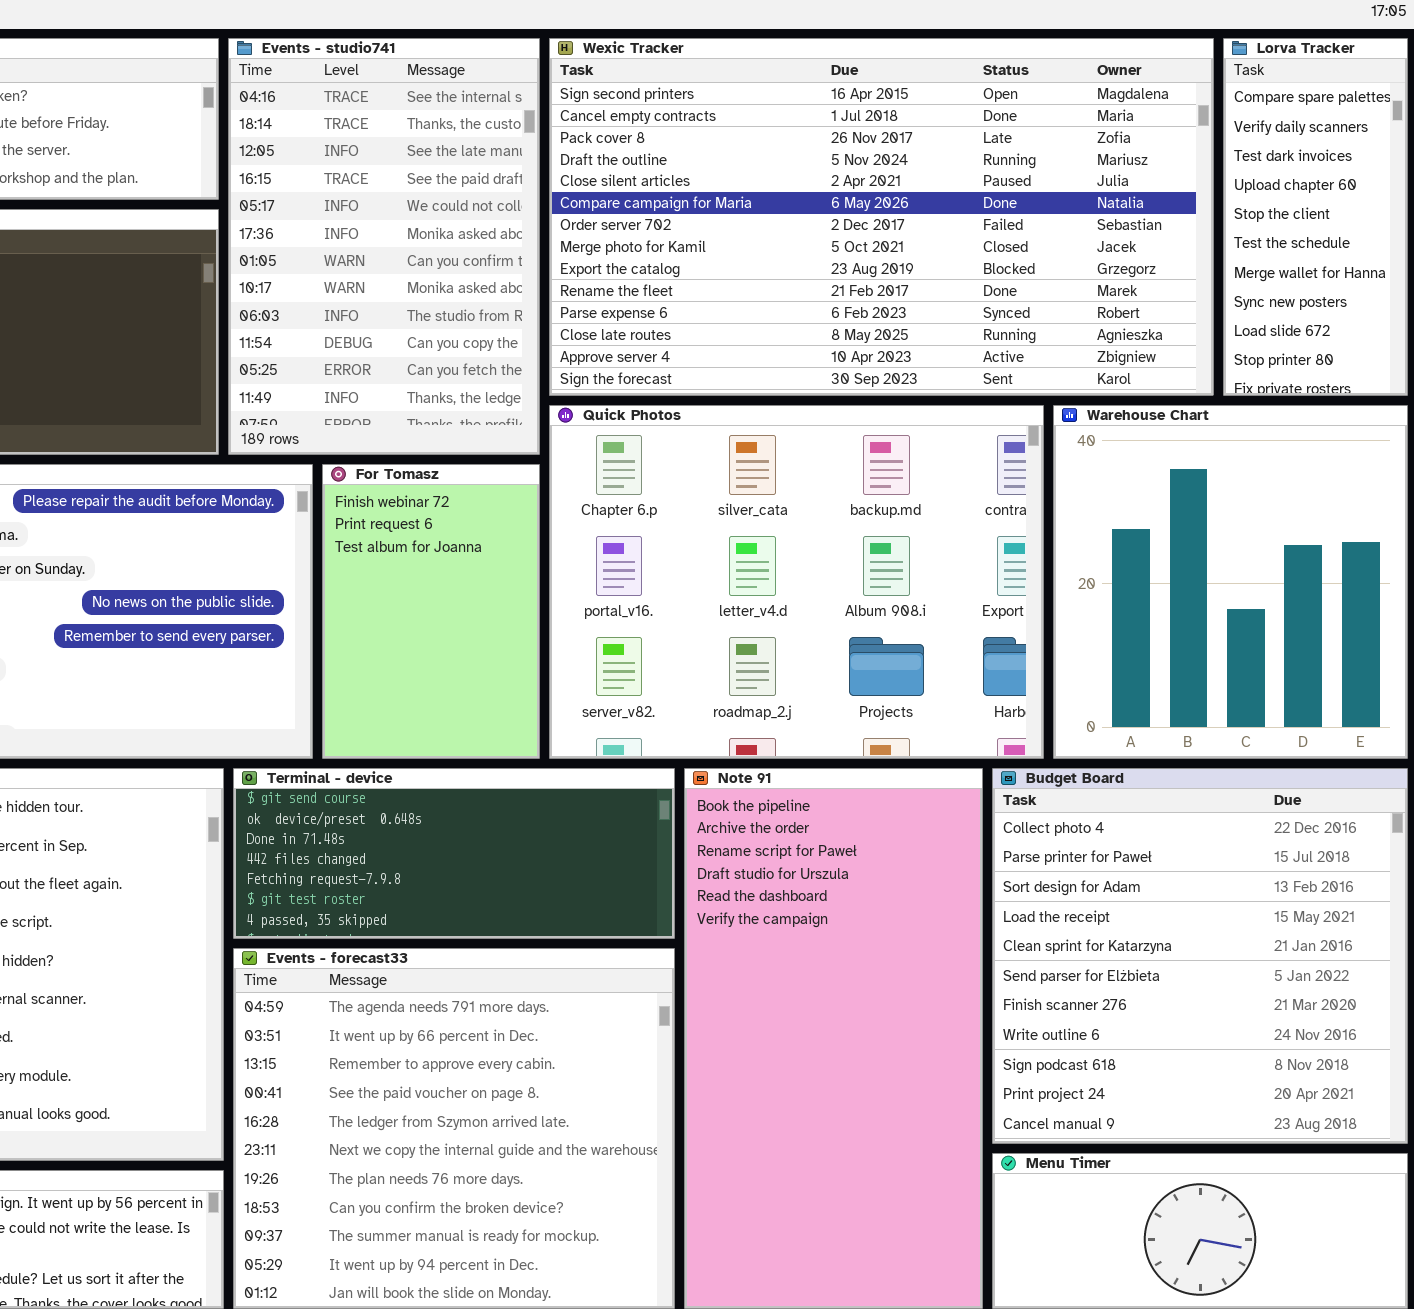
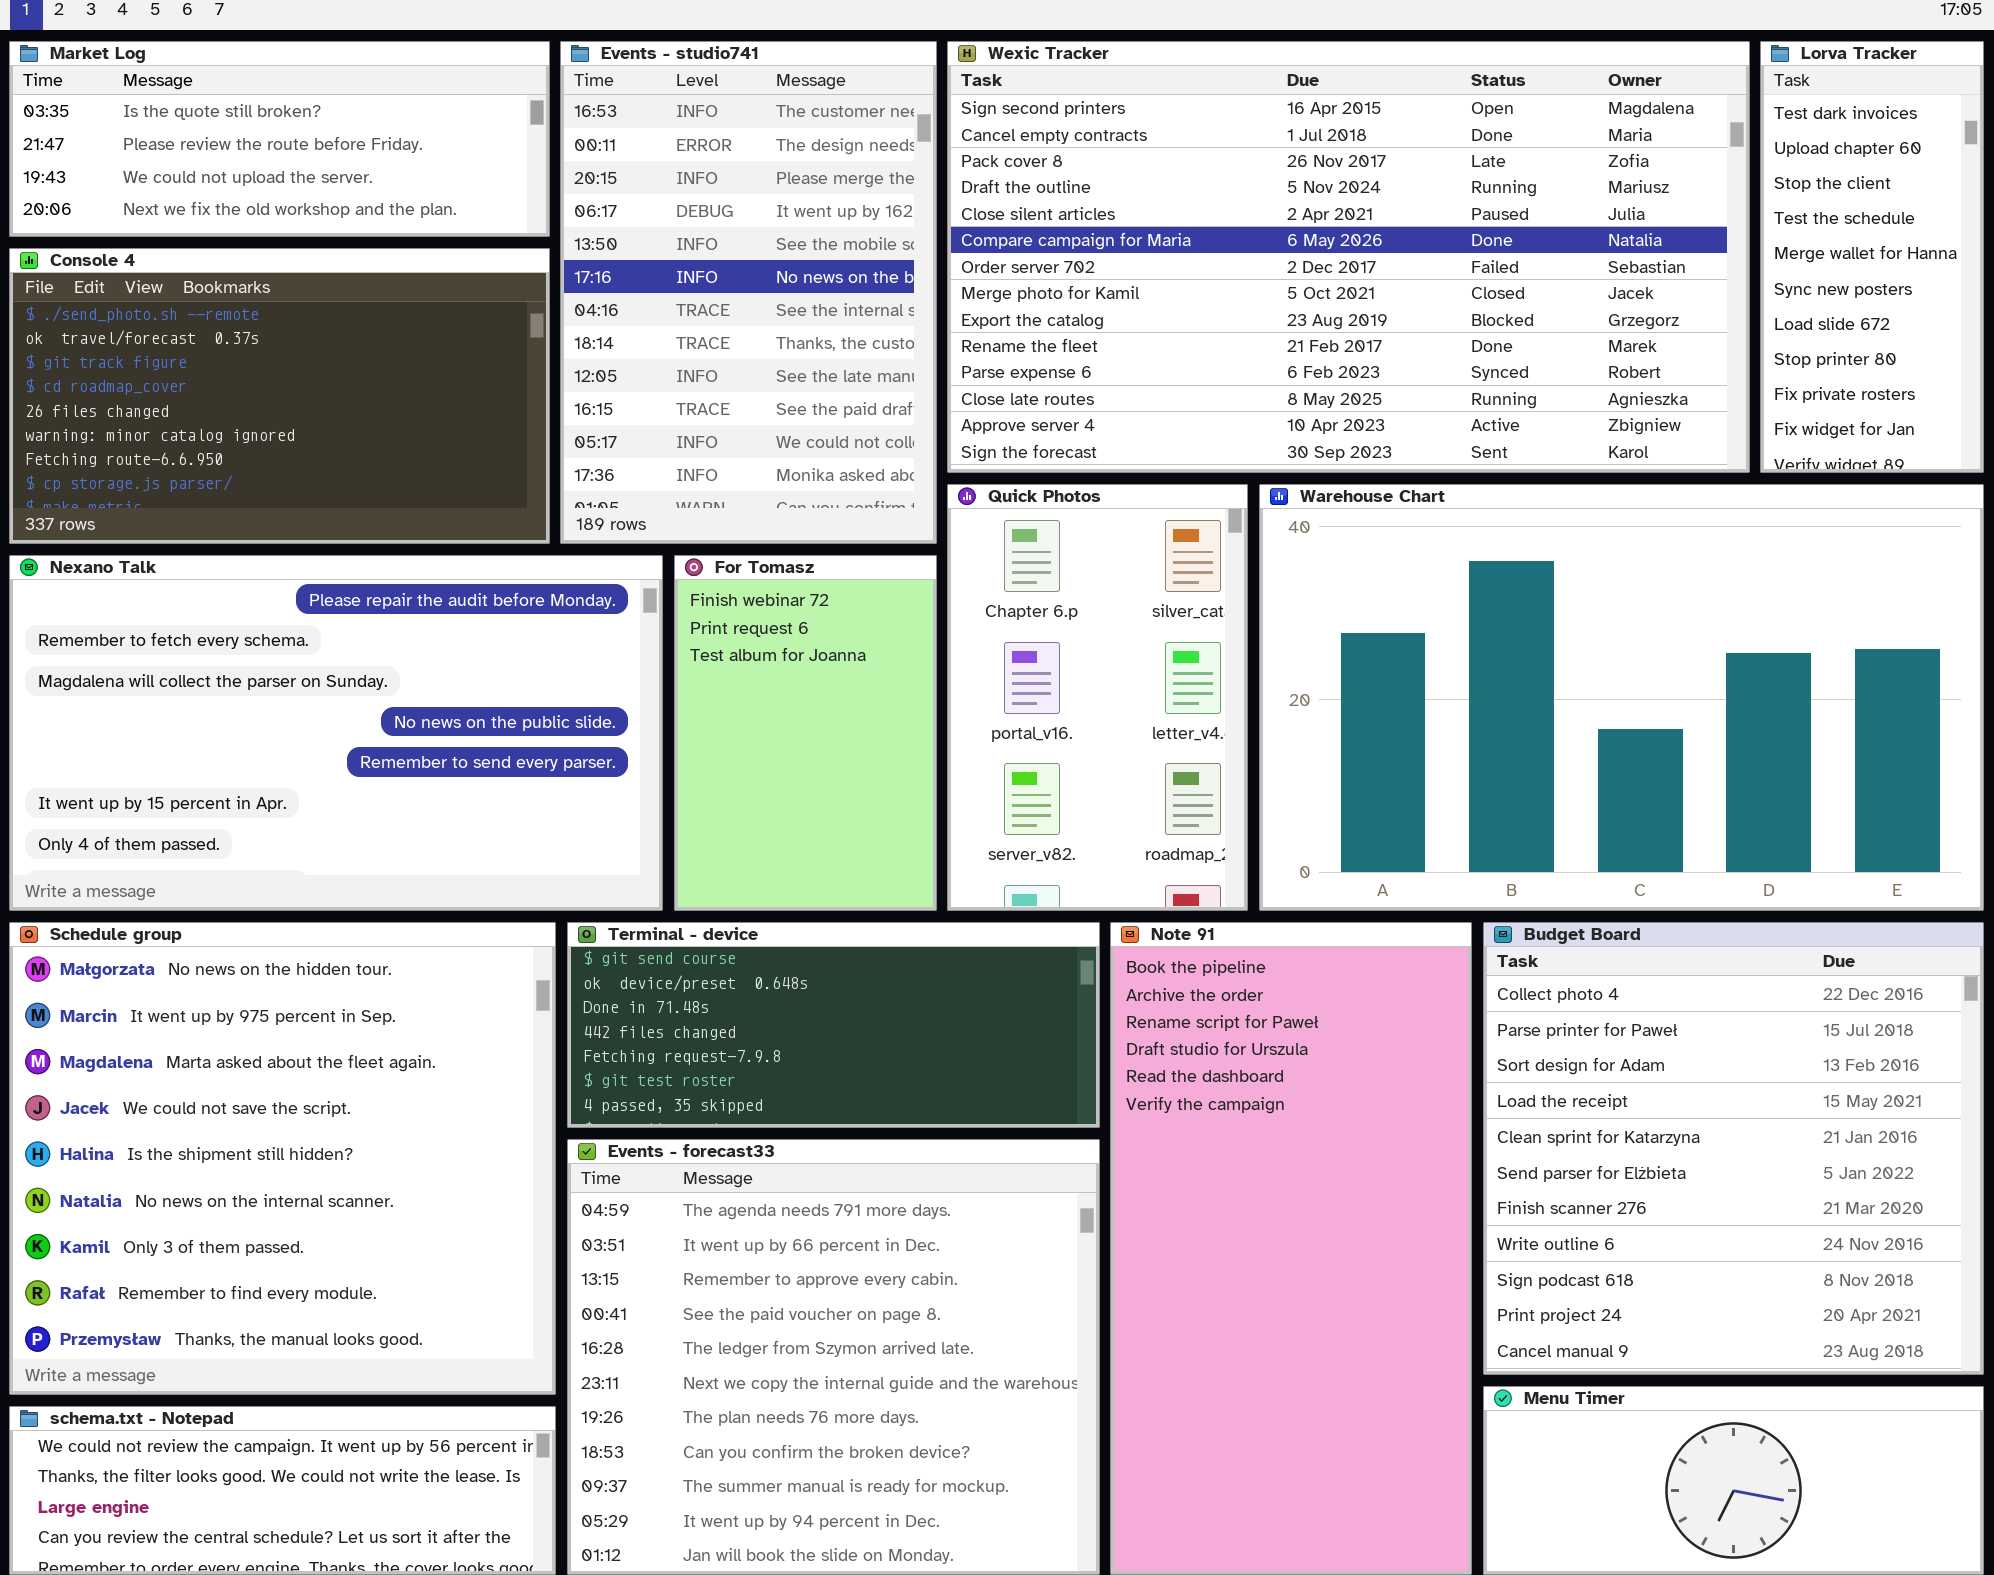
Events - studio741: [228,38,540,455] -> [560,41,937,544], scrolled up 6 rows
Lorva Tracker: [1223,38,1408,396] -> [1760,41,1984,473], scrolled down 2 rows
Quick Photos: [549,405,1044,759] -> [947,484,1248,911], resized
Warehouse Chart: [1053,405,1408,759] -> [1259,484,1984,911], resized

